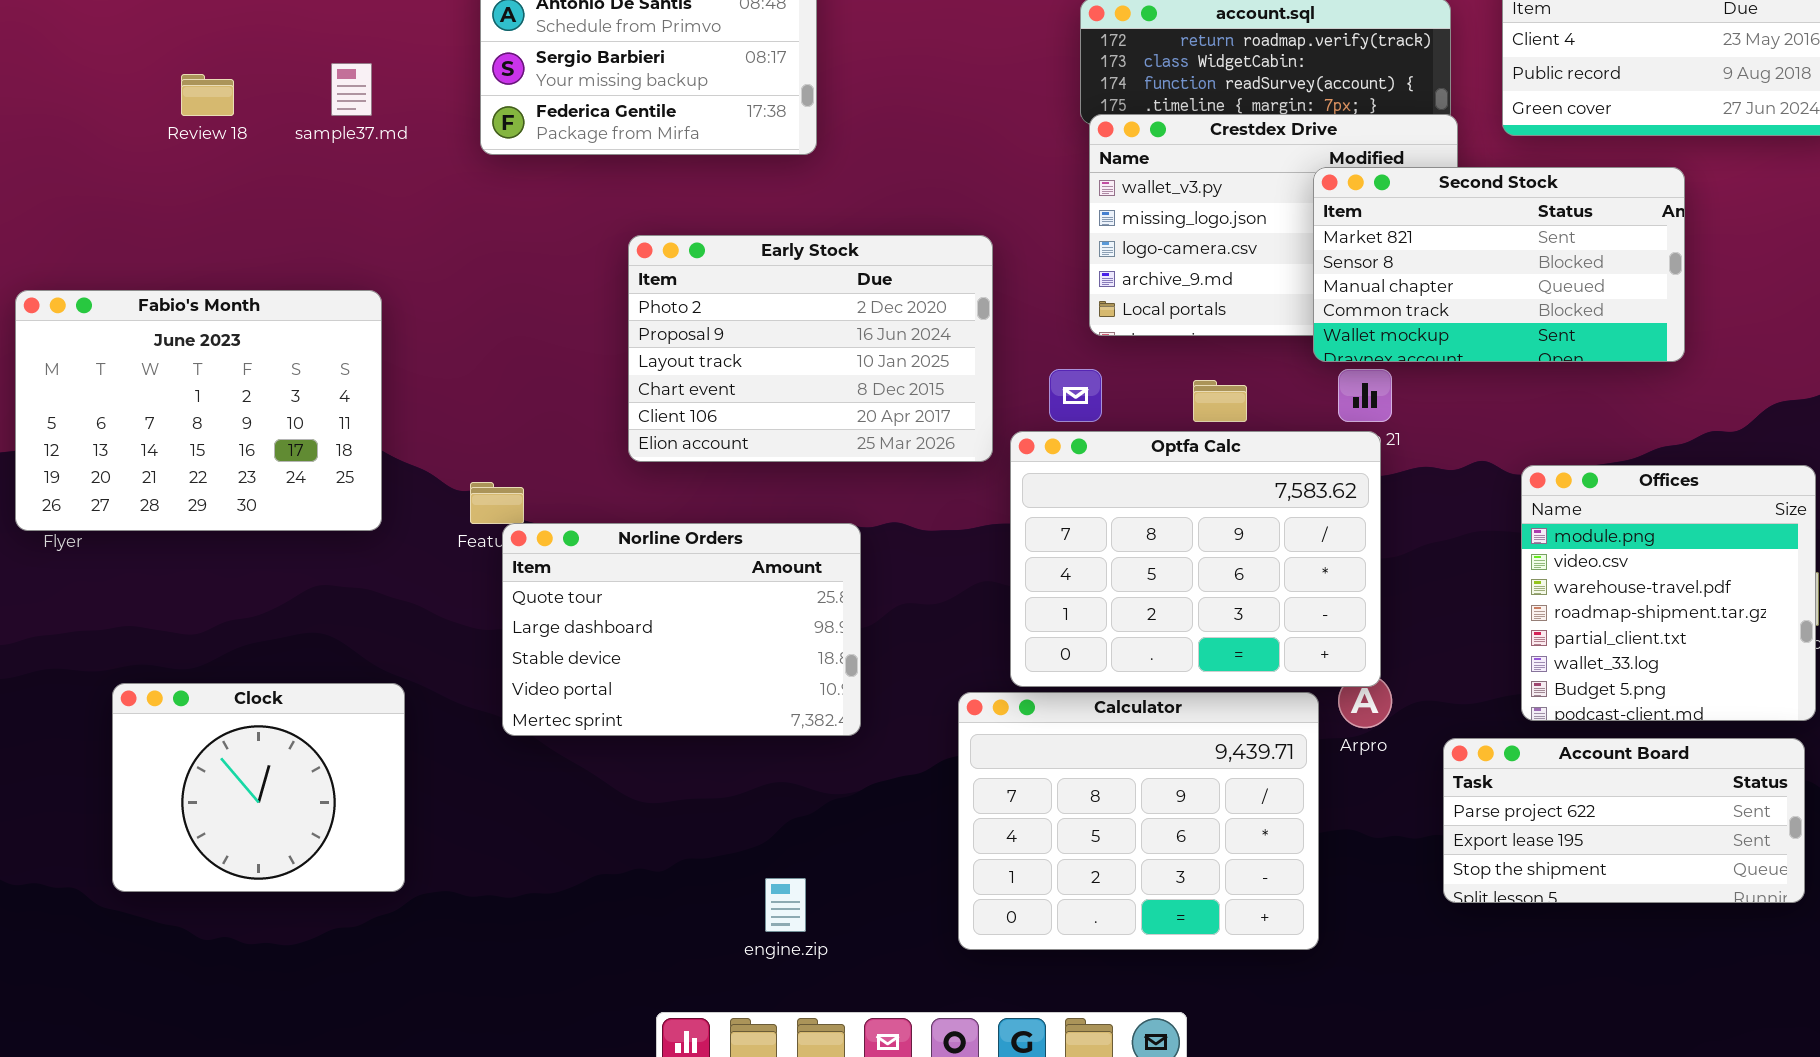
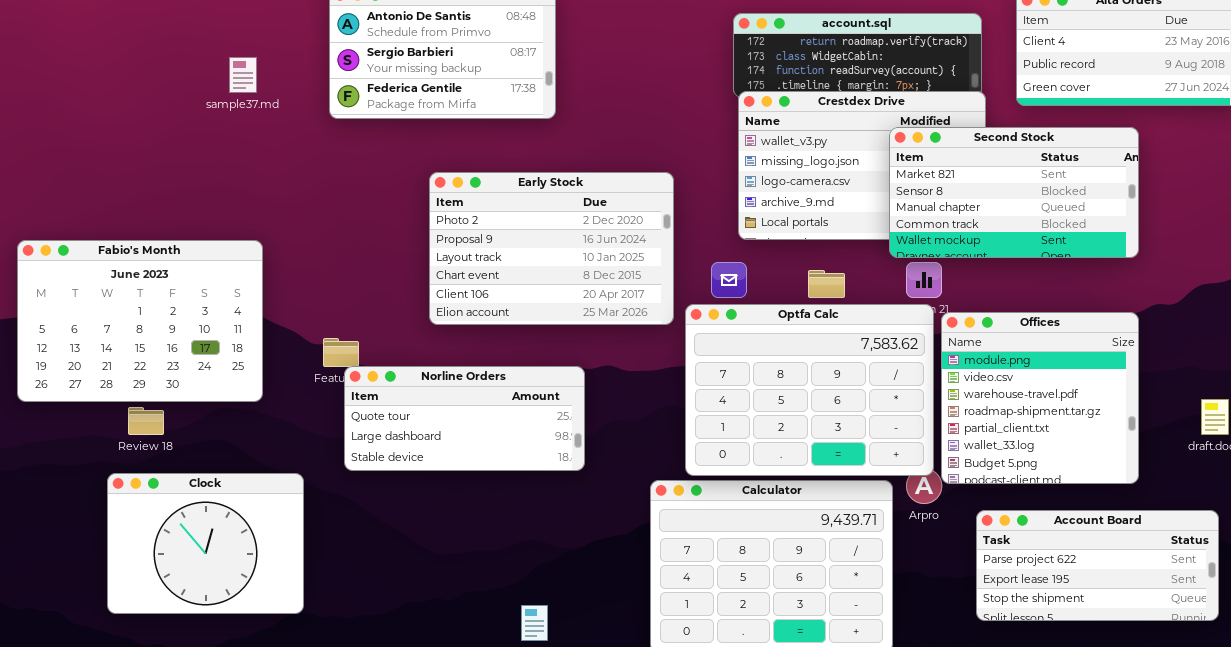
Review 18: [181,74,234,116] -> [128,407,164,435], moved
Fabio's Month: [15,290,382,531] -> [17,240,263,402], moved
Offices: [1521,465,1816,721] -> [941,312,1139,484], moved
Norline Orders: [502,523,861,736] -> [344,366,585,471], resized
Clock: [112,683,405,892] -> [107,473,304,614], moved

